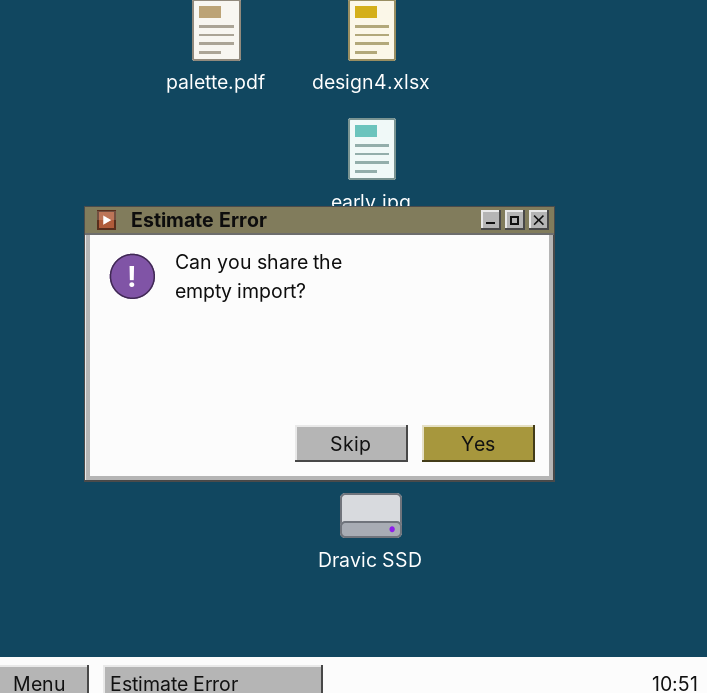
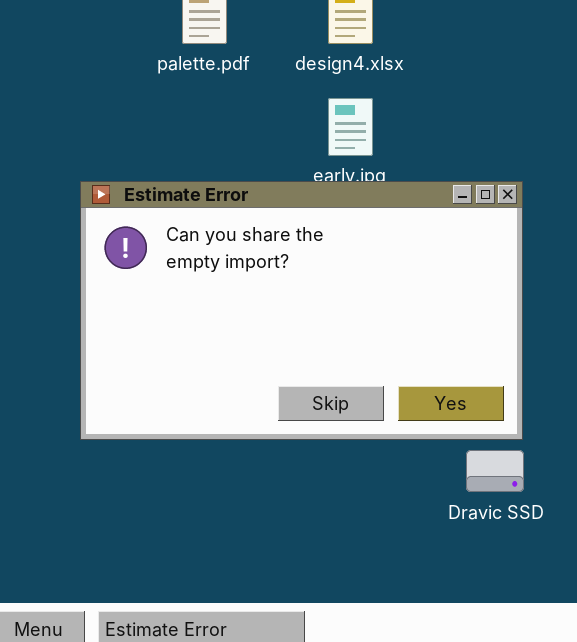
Dravic SSD: [340,493,402,538] -> [466,450,524,492], moved

